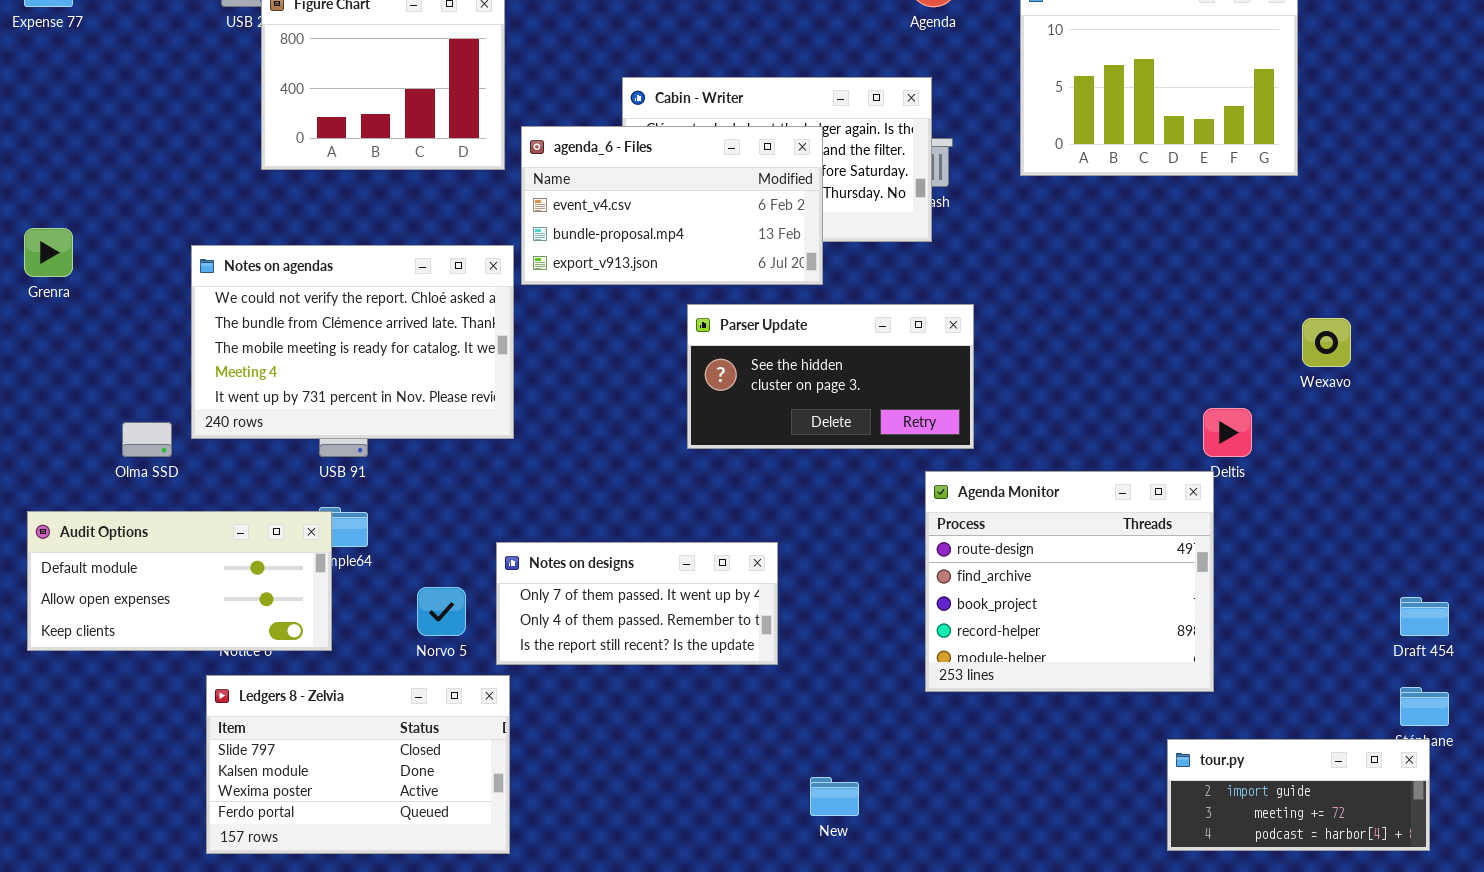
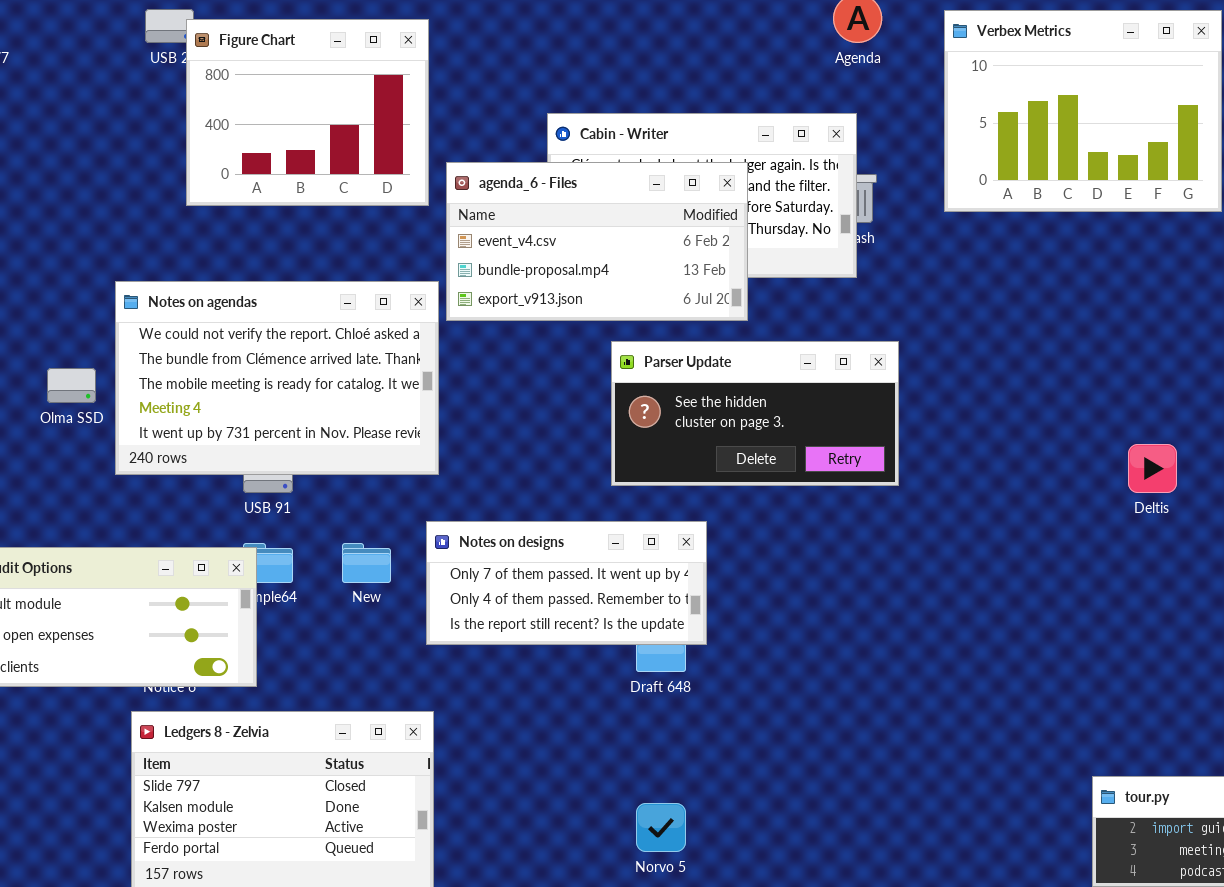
Olma SSD: [122,422,172,457] -> [47,368,96,403], moved
Agenda Monitor: [925,471,1214,692] -> none, closed
Notes on designs: [496,542,778,665] -> [426,521,707,645], moved
Norvo 5: [417,587,466,636] -> [636,803,686,852], moved
New: [810,777,859,816] -> [342,543,391,583], moved

